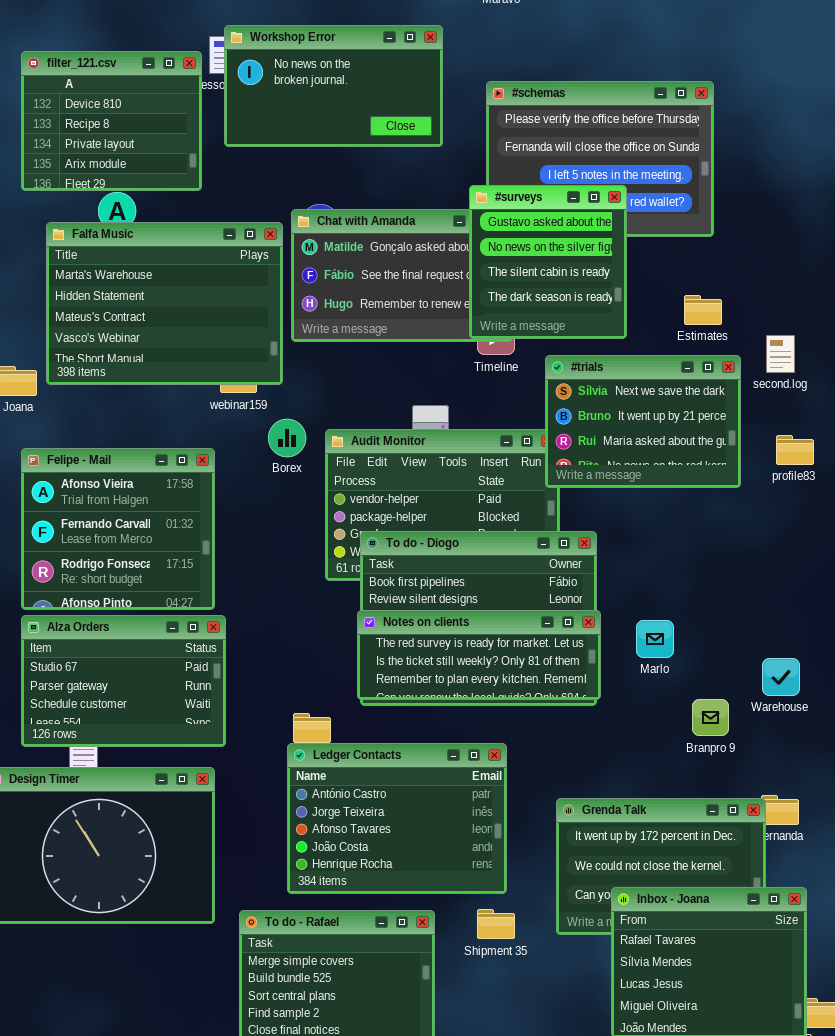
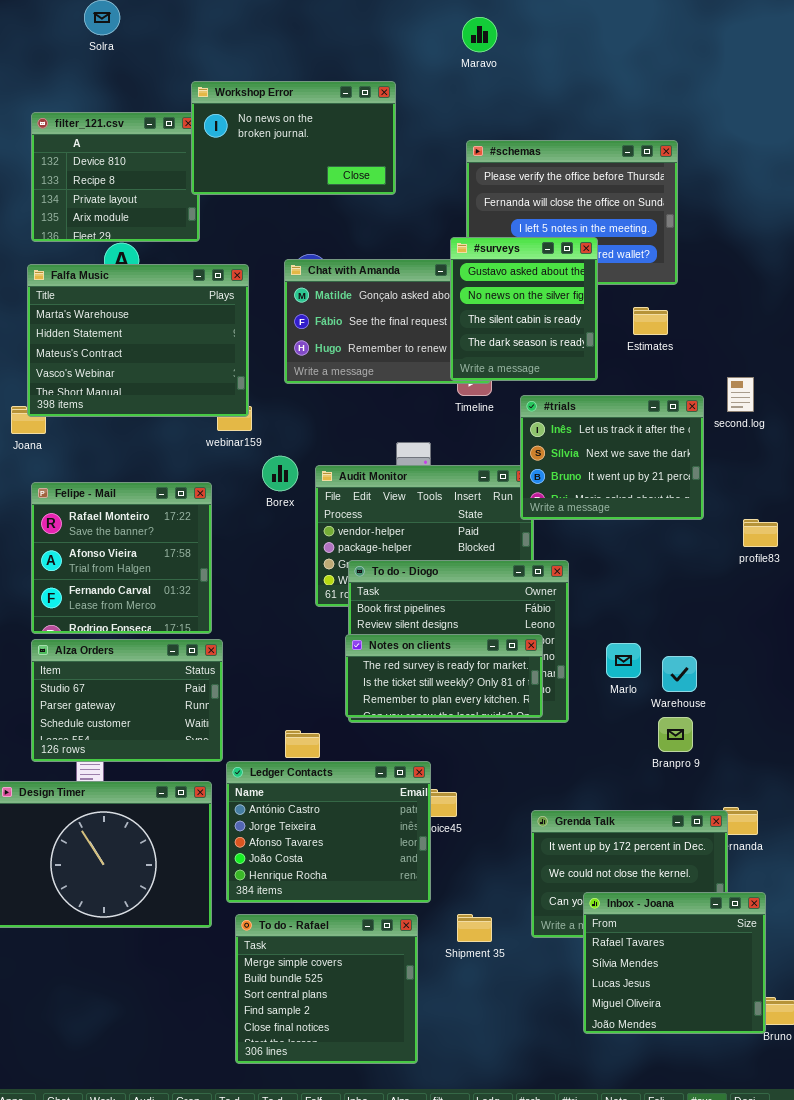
Workshop Error: [224,25,443,147] -> [191,81,396,195], moved
Falfa Music: [46,222,283,385] -> [27,264,249,417], moved
Estimates: [684,295,722,325] -> [633,307,668,335], moved
#trials: [545,355,741,488] -> [520,395,704,520], scrolled up 1 row
profile83: [776,435,814,465] -> [743,519,778,547], moved
Felipe - Mail: [21,448,215,610] -> [31,482,212,634], scrolled up 1 row
Notes on clients: [357,610,601,700] -> [345,634,543,718], resized
Warehouse: [762,658,800,696] -> [662,656,697,692], moved
Ledger Contacts: [287,743,507,894] -> [226,761,431,903], moved

